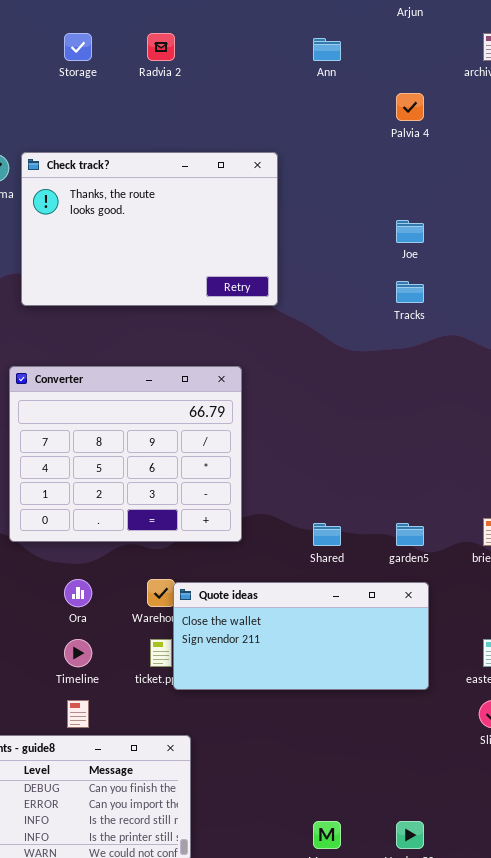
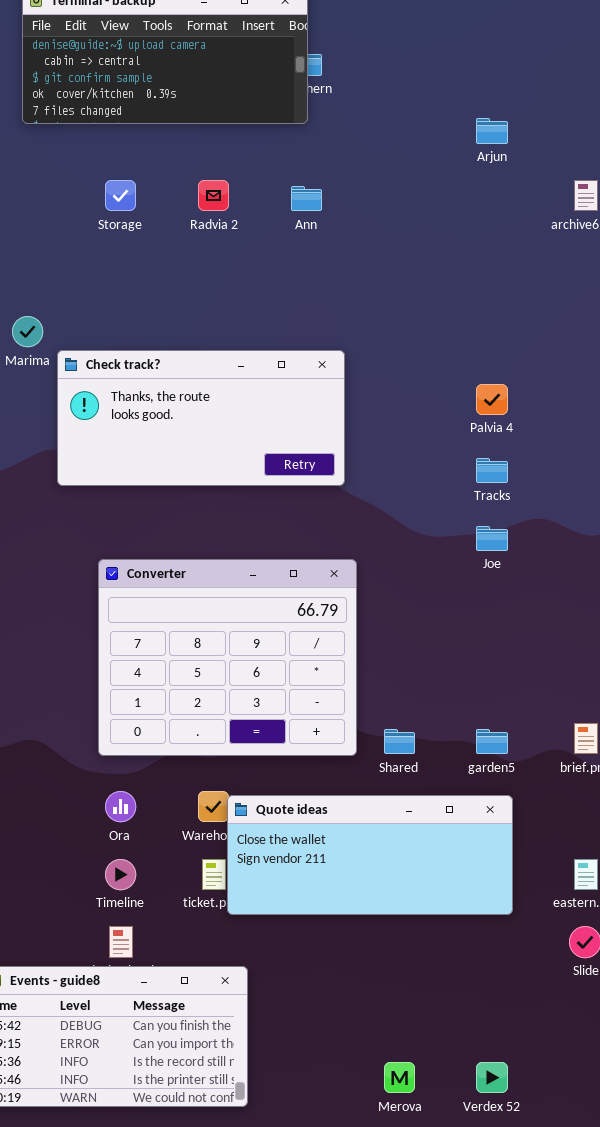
Ann: [313,38,341,61] -> [291,186,322,211], moved
Palvia 4: [396,93,424,121] -> [476,384,508,415], moved
Check track?: [21,152,278,306] -> [57,350,345,486], resized
Joe: [396,220,424,243] -> [476,526,508,551], moved
Converter: [9,366,242,542] -> [98,559,357,756], moved

